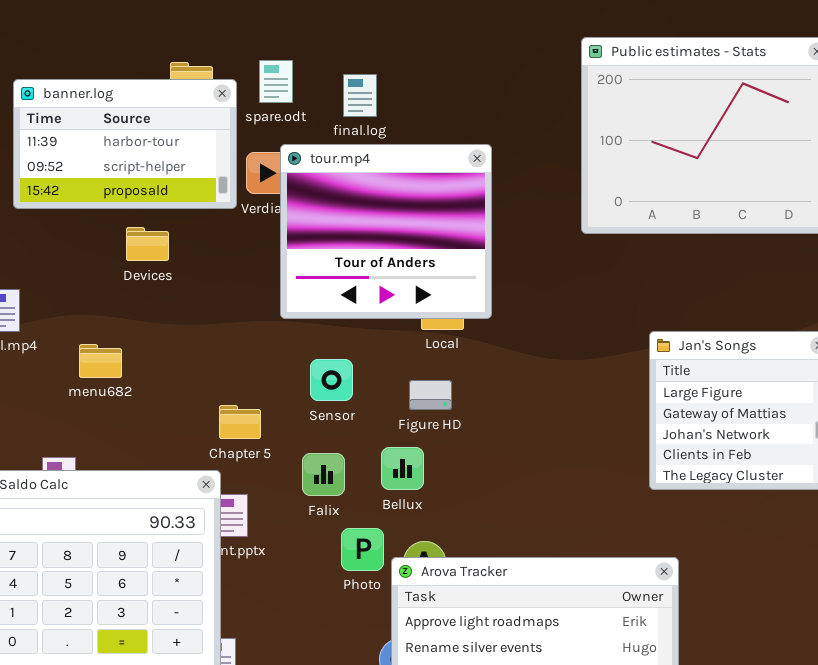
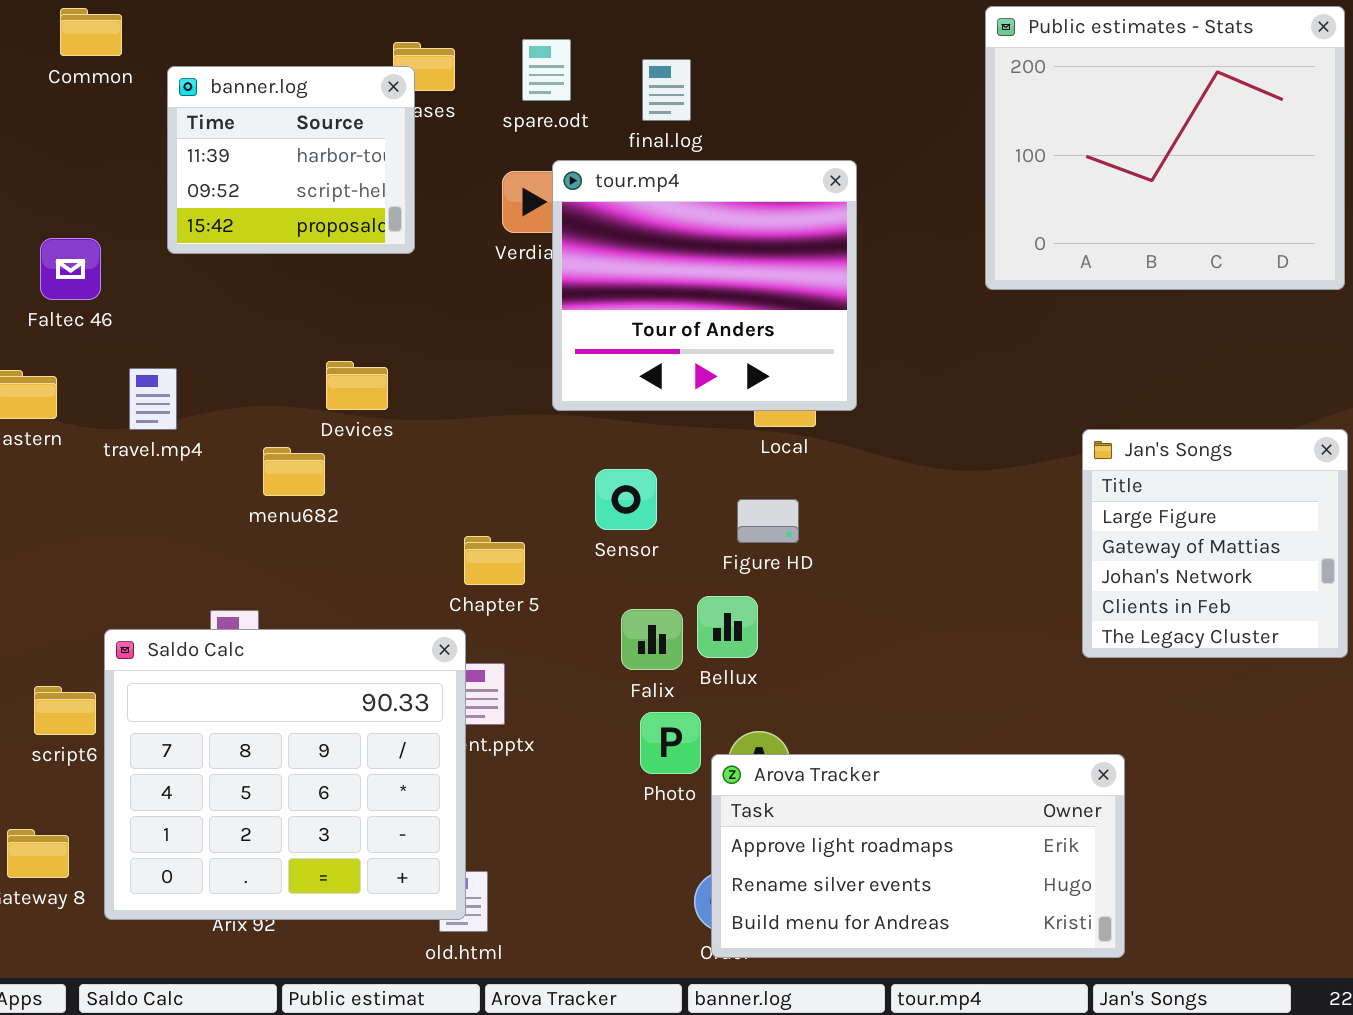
banner.log: [13,79,237,209] -> [167,66,415,254], resized
Devices: [126,227,169,261] -> [326,361,388,410], moved
Falix: [302,453,345,496] -> [621,609,683,670], moved

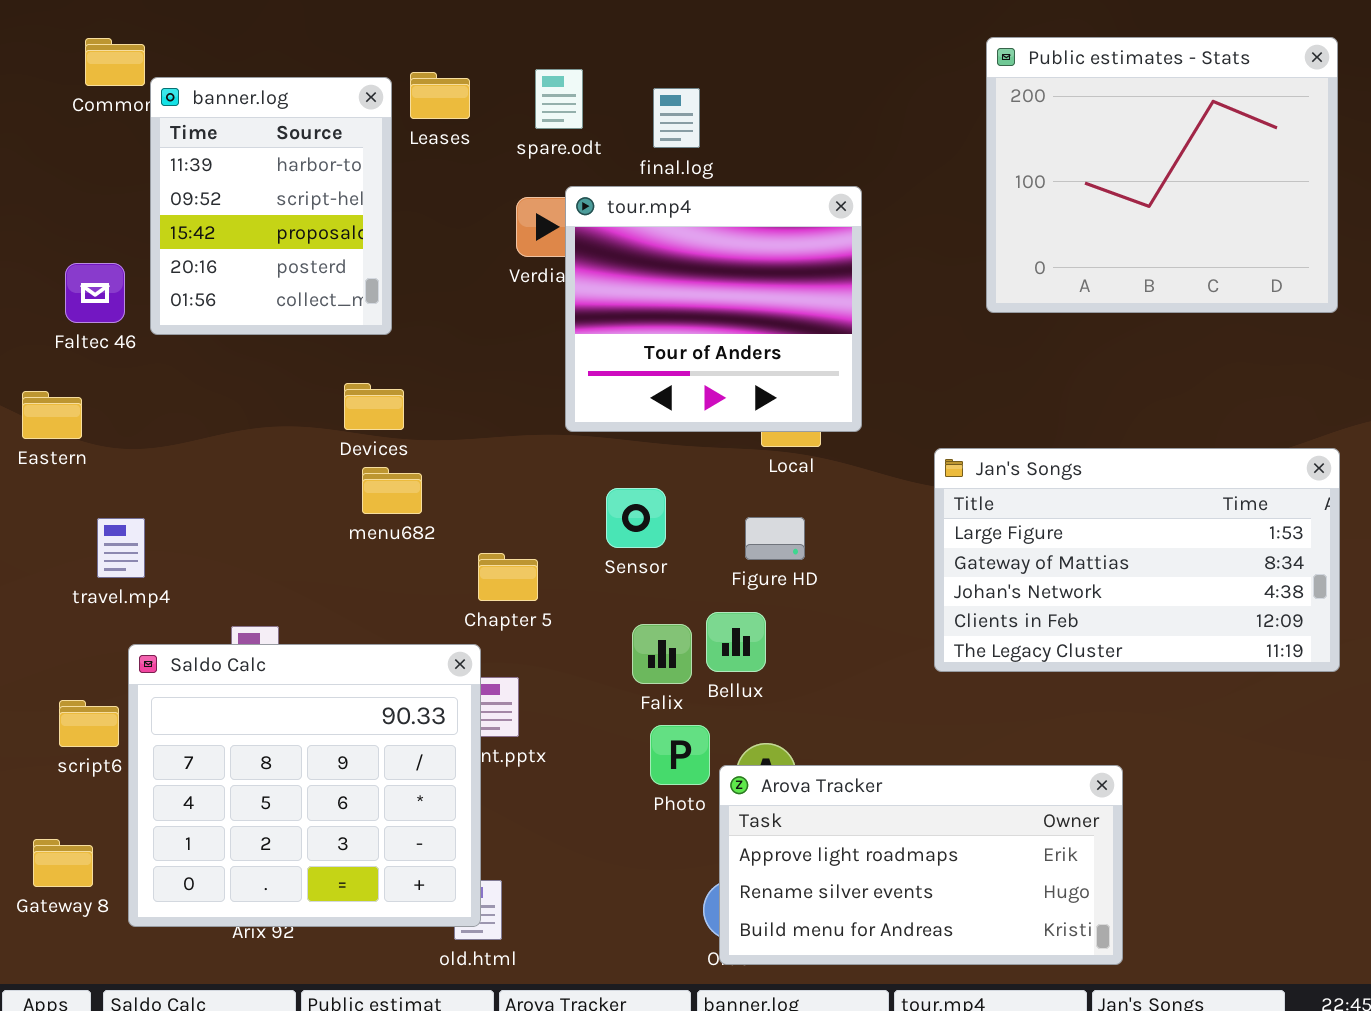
banner.log: [167,66,415,254] -> [150,77,392,335], moved, resized
travel.mp4: [129,368,177,430] -> [97,518,145,578], moved
Jan's Songs: [1082,429,1348,658] -> [934,448,1340,672], resized
menu682: [263,447,325,496] -> [362,467,422,514], moved

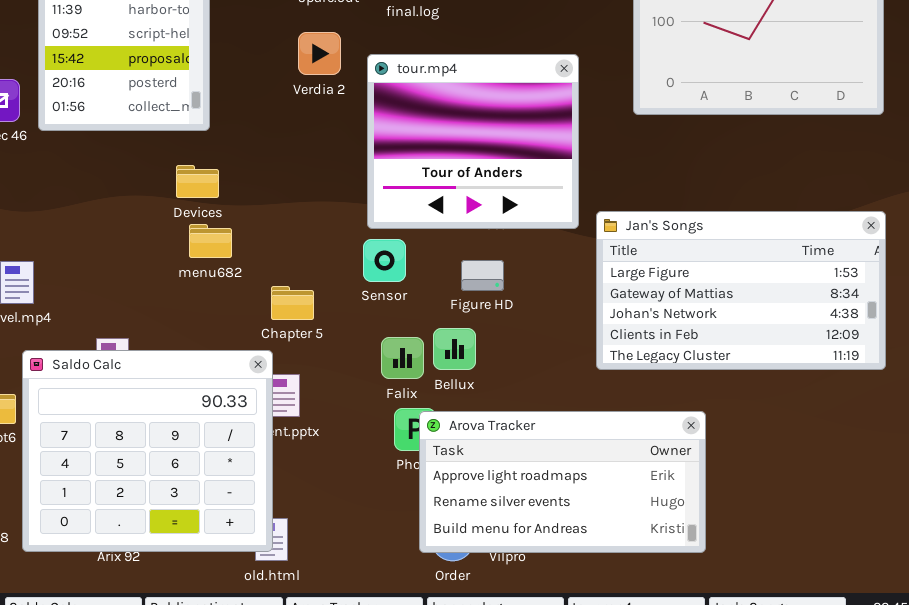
tour.mp4: [565,186,862,432] -> [367,54,579,229], moved
Arova Tracker: [719,765,1123,965] -> [419,411,706,553], moved

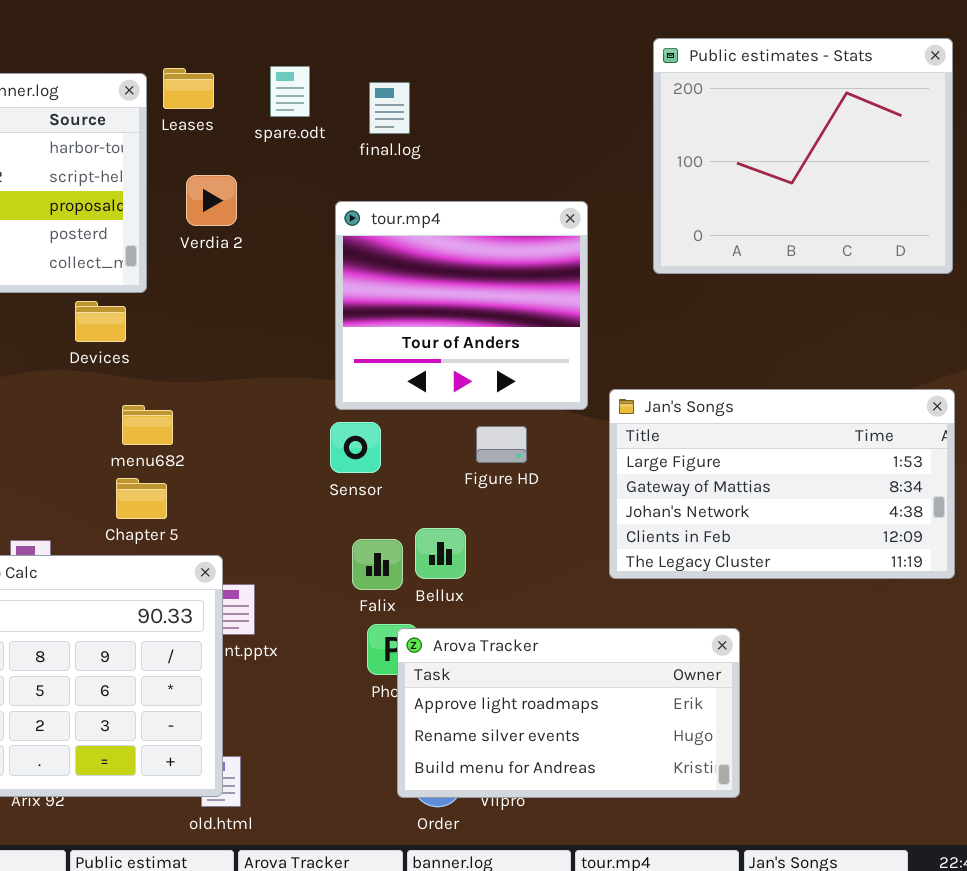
Verdia 2: [298,32,341,75] -> [186,175,237,226], moved
Devices: [176,165,219,198] -> [75,301,126,342], moved
Figure HD: [461,260,504,291] -> [476,426,527,463], moved
Chapter 5: [271,286,314,320] -> [116,478,167,519], moved

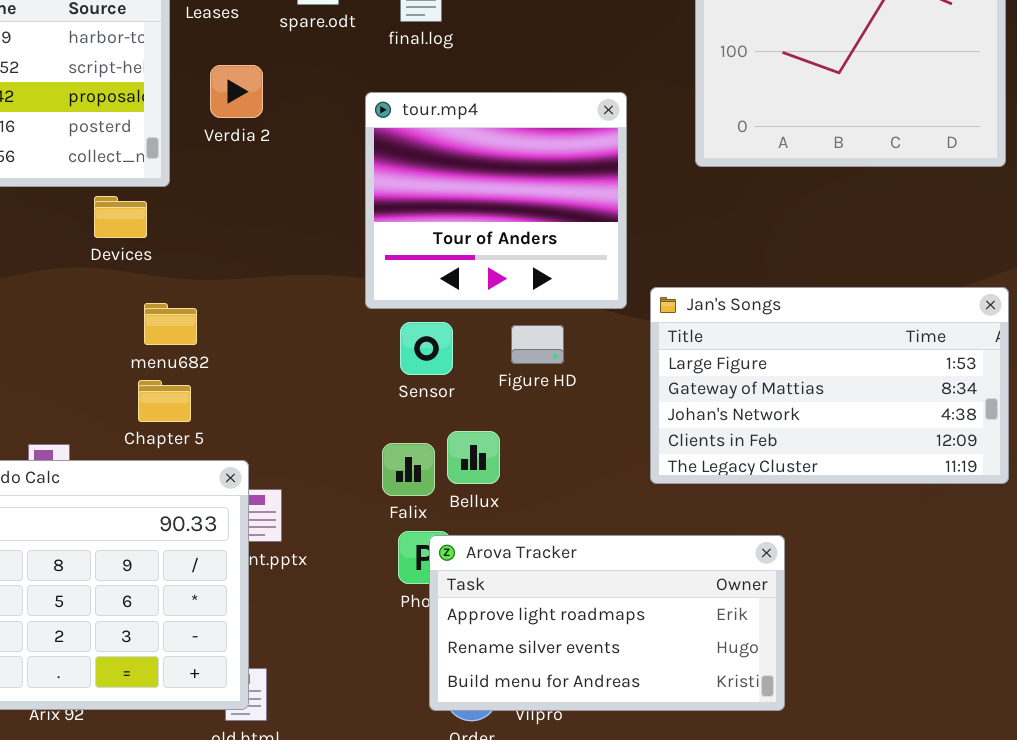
Sensor: [330,422,381,473] -> [400,322,453,375], moved

